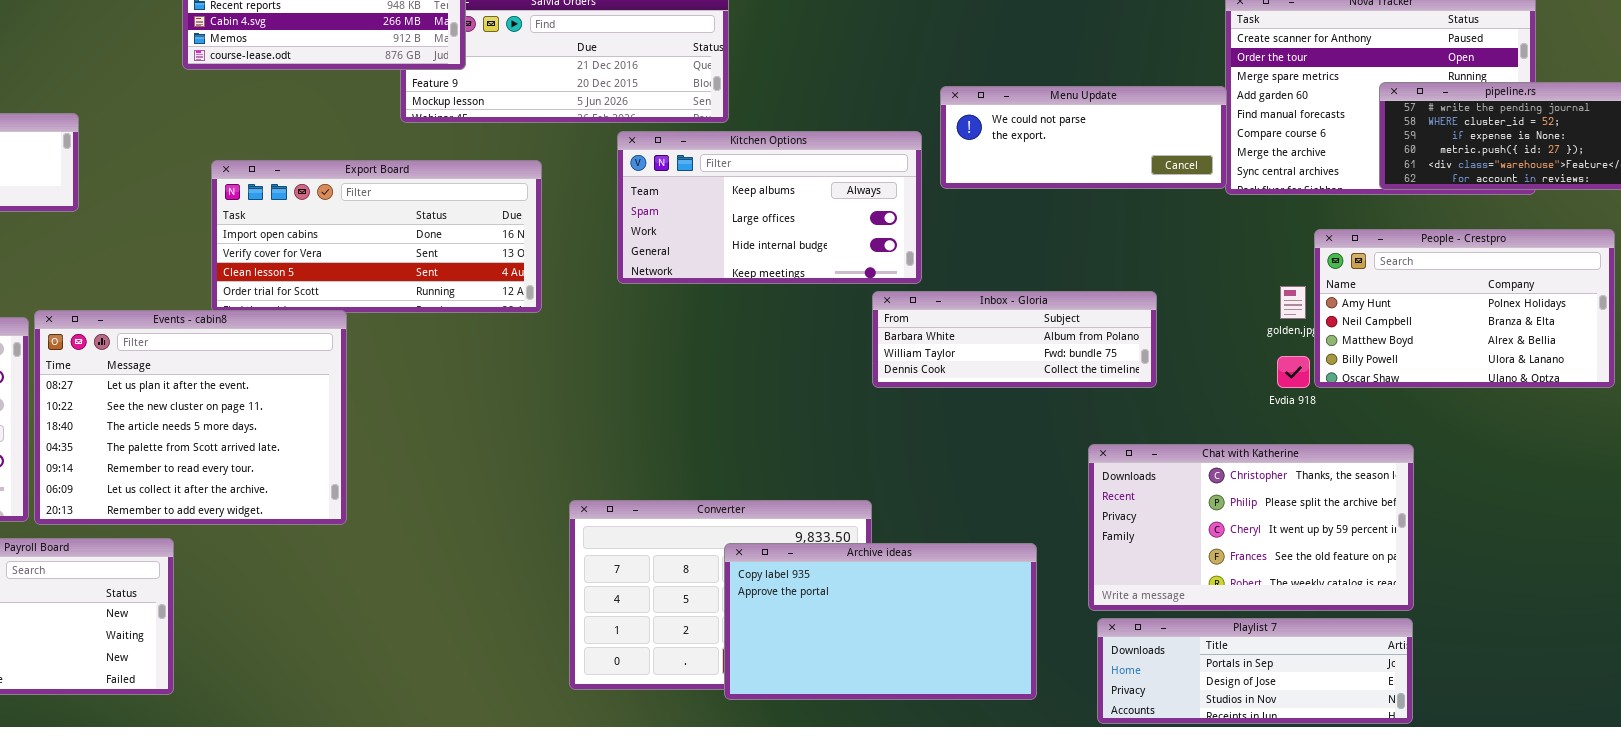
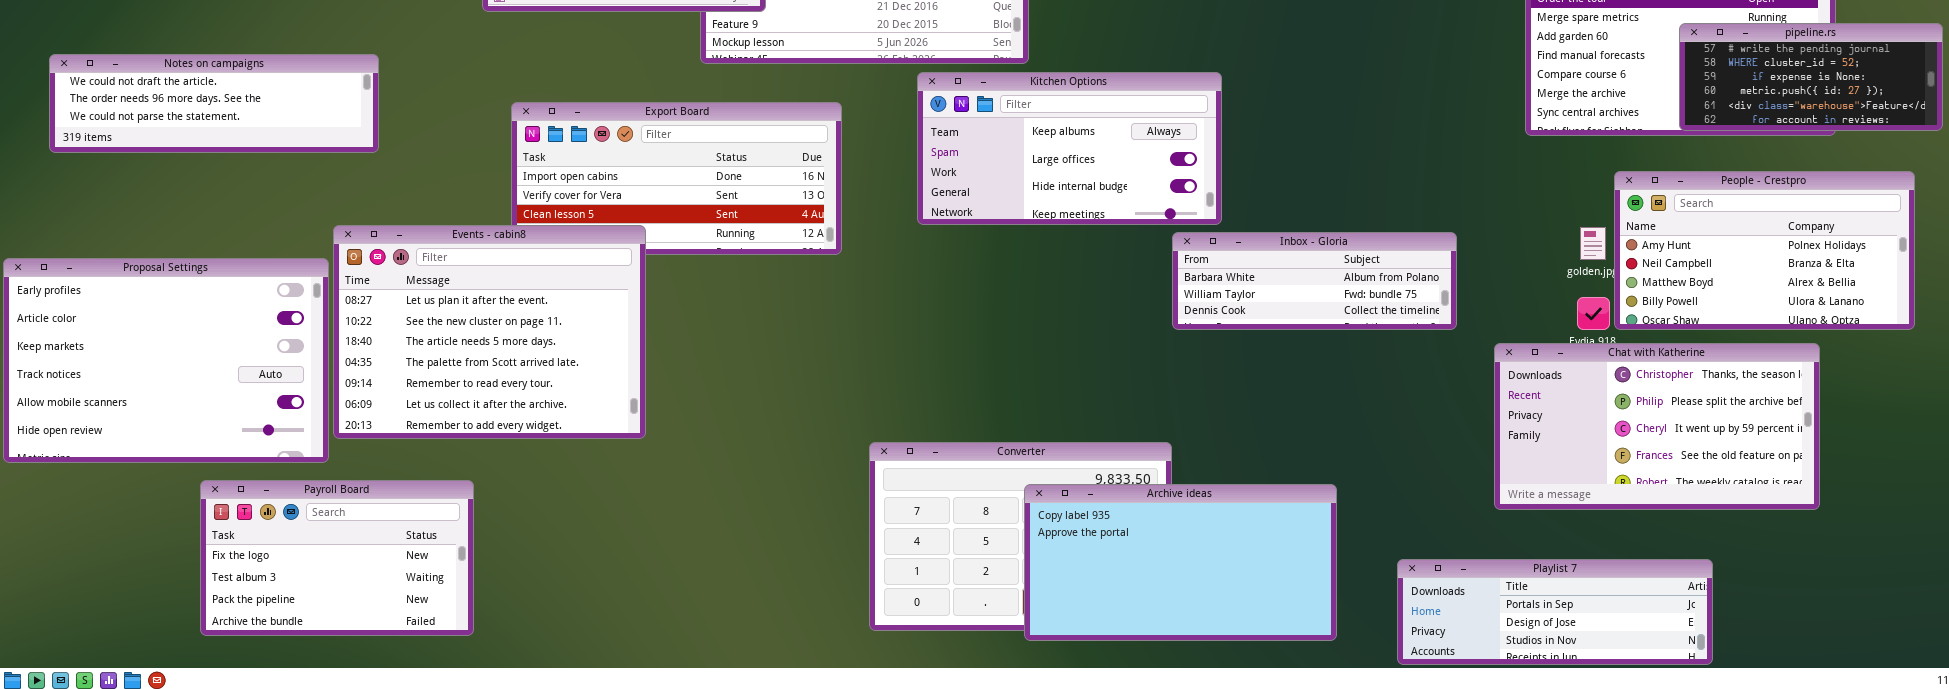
Menu Update: [940,86,1227,189] -> none, closed
Events - cabin8: [34,310,347,525] -> [333,225,646,439], moved
Chat with Katherine: [1088,444,1414,611] -> [1494,343,1820,510], moved

